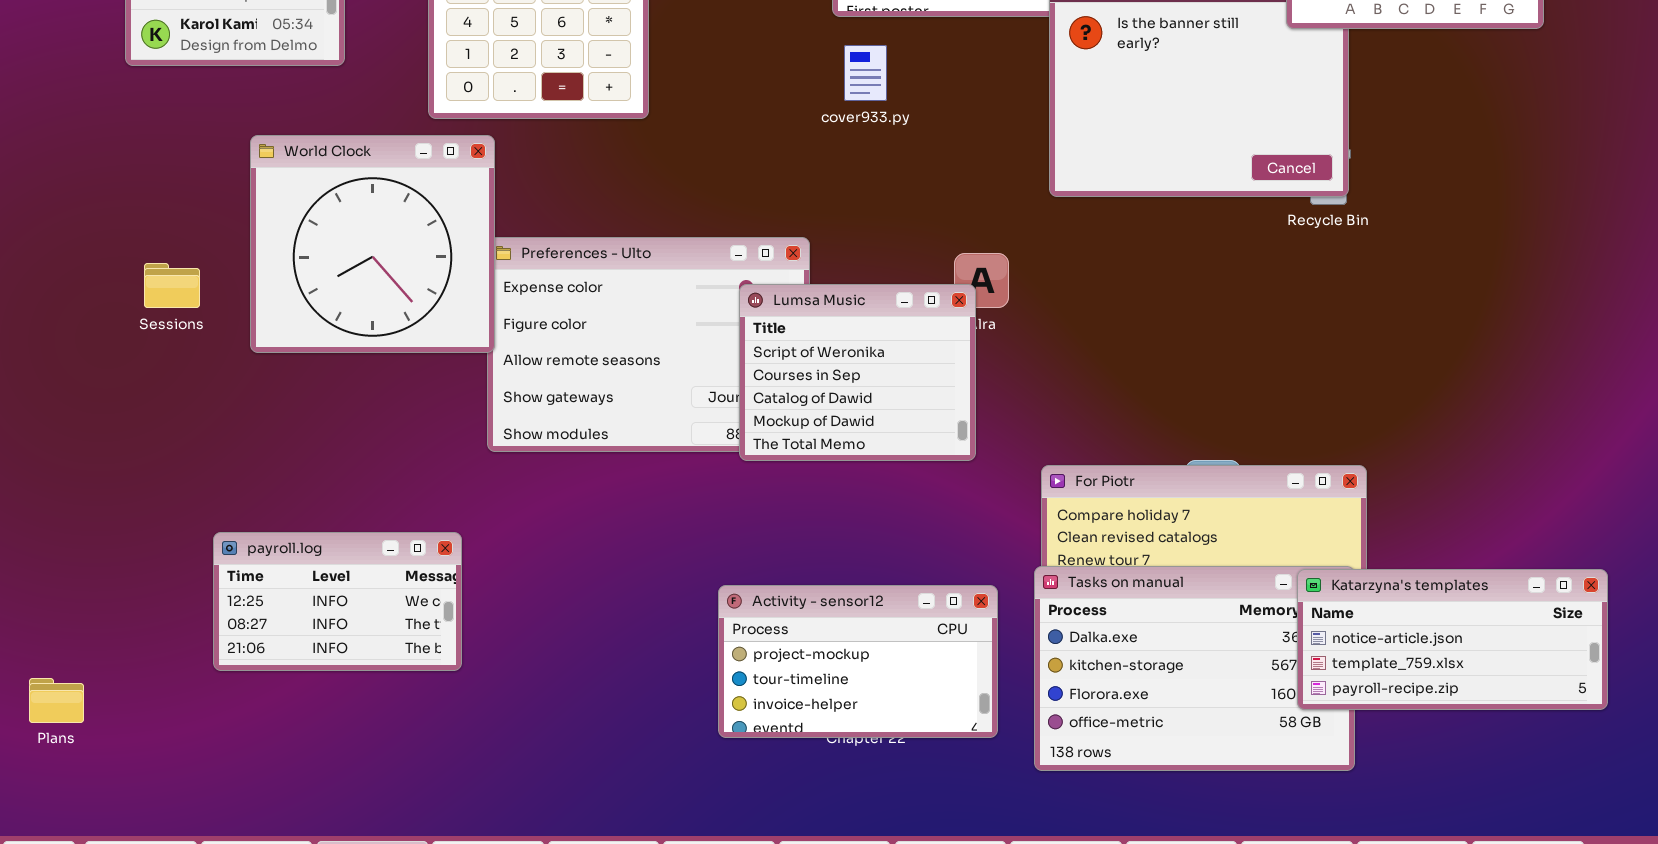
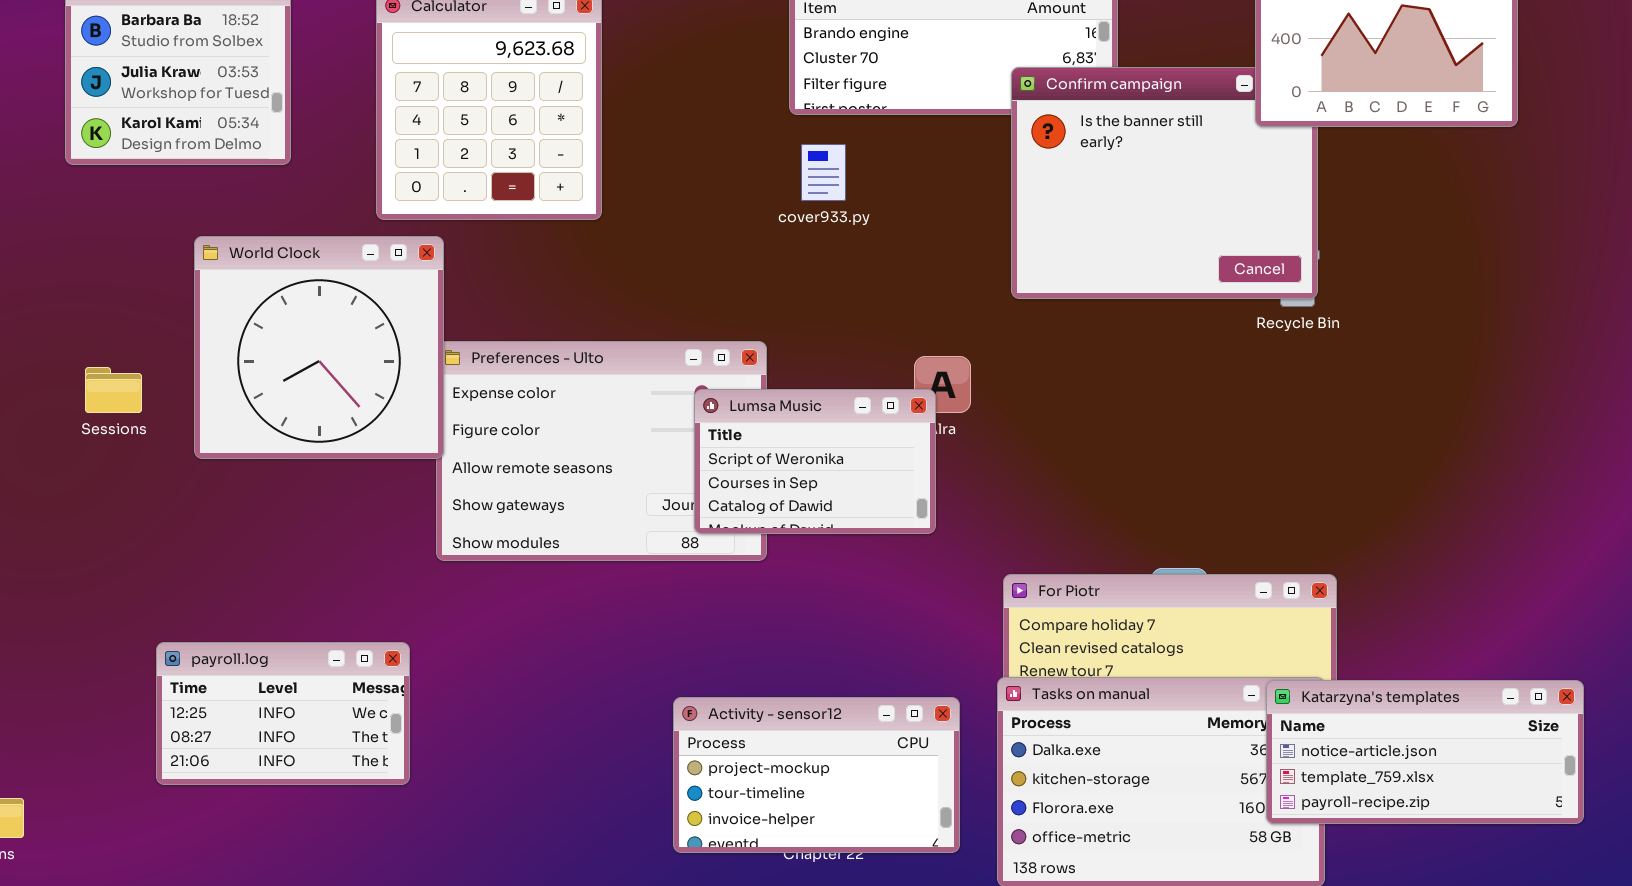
Lumsa Music: [739,284,976,461] -> [694,389,936,534], resized

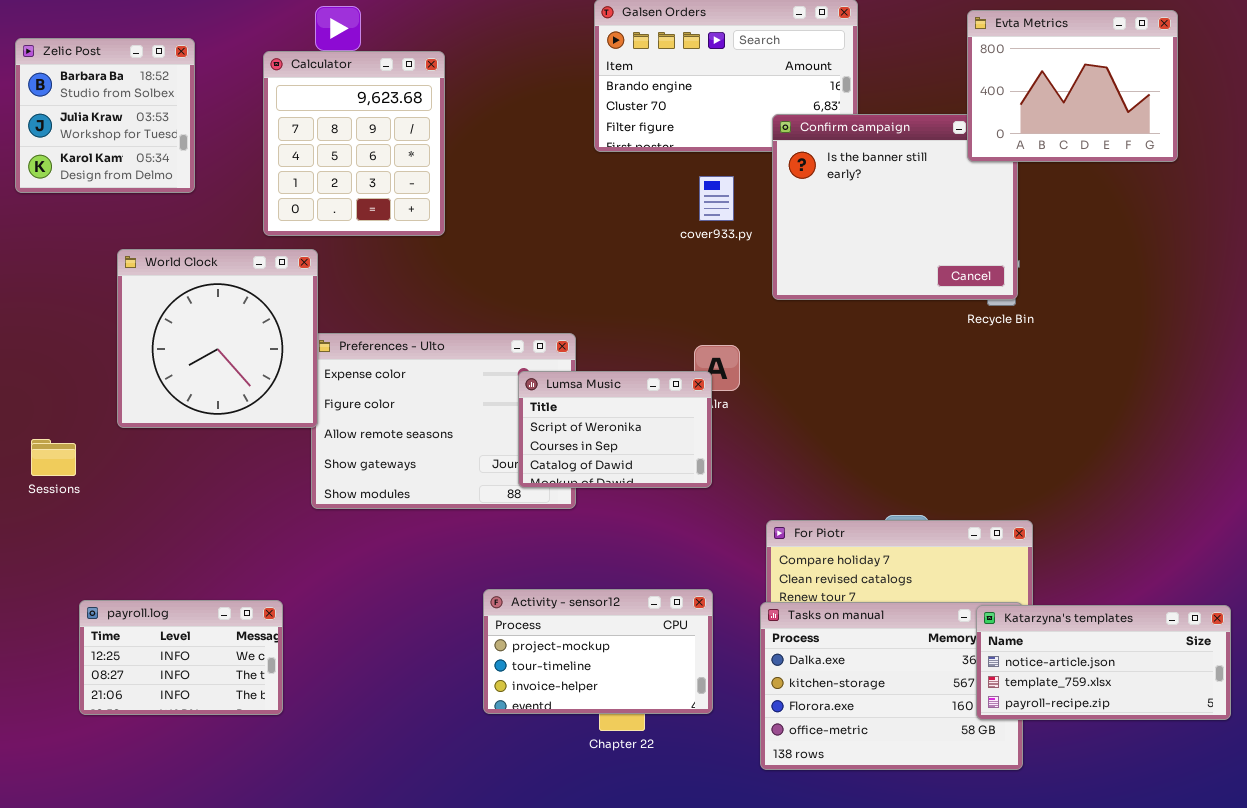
cover933.py: [801,144,846,201] -> [699,176,734,221], moved
Sessions: [85,367,142,413] -> [31,439,76,476], moved
payroll.log: [156,642,410,785] -> [79,600,283,715], moved
Activity - sensor12: [673,697,960,853] -> [483,589,713,714], moved

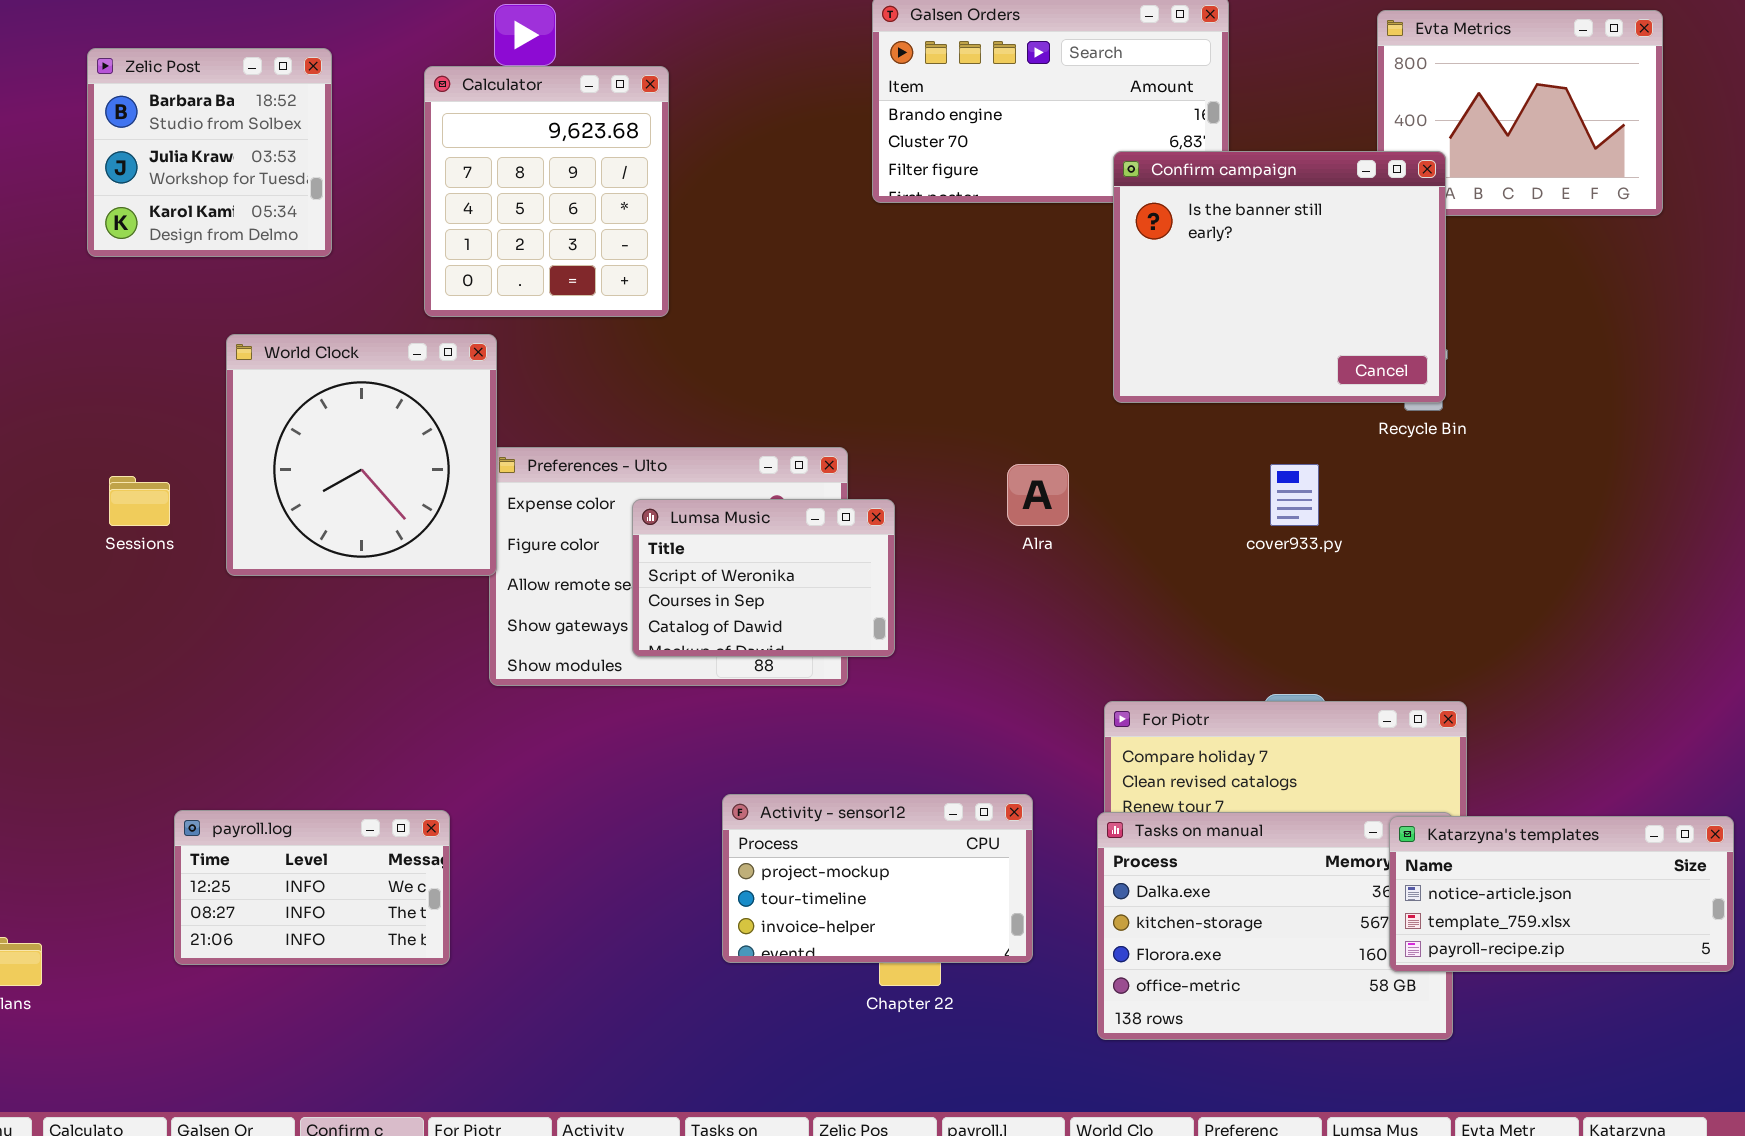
Confirm campaign: [772,114,1018,300] -> [1113,151,1446,403], raised
cover933.py: [699,176,734,221] -> [1270,464,1319,526], moved
Lumsa Music: [518,371,712,488] -> [632,499,895,657], moved
Sessions: [31,439,76,476] -> [109,476,170,526], moved

